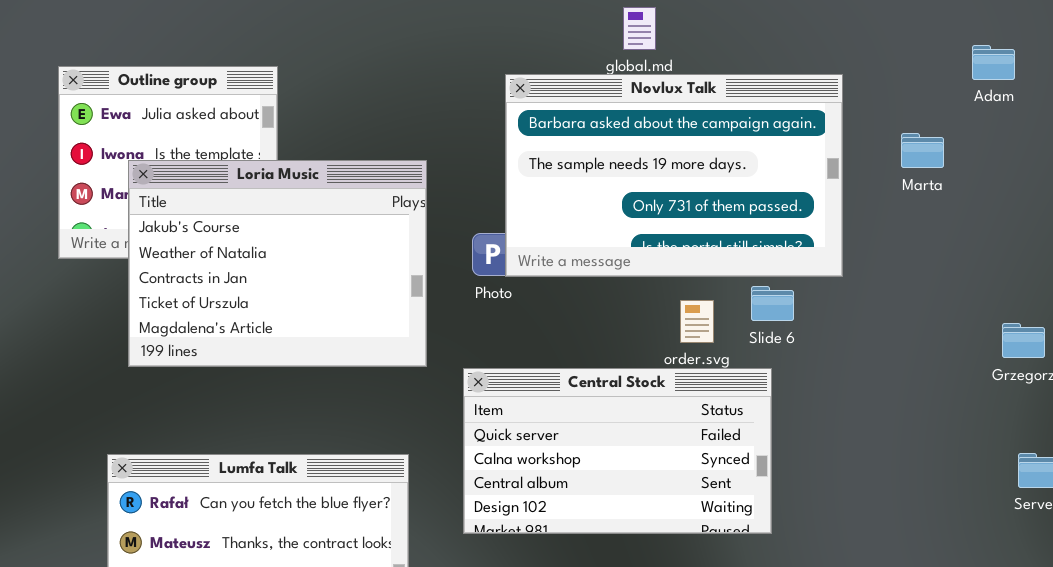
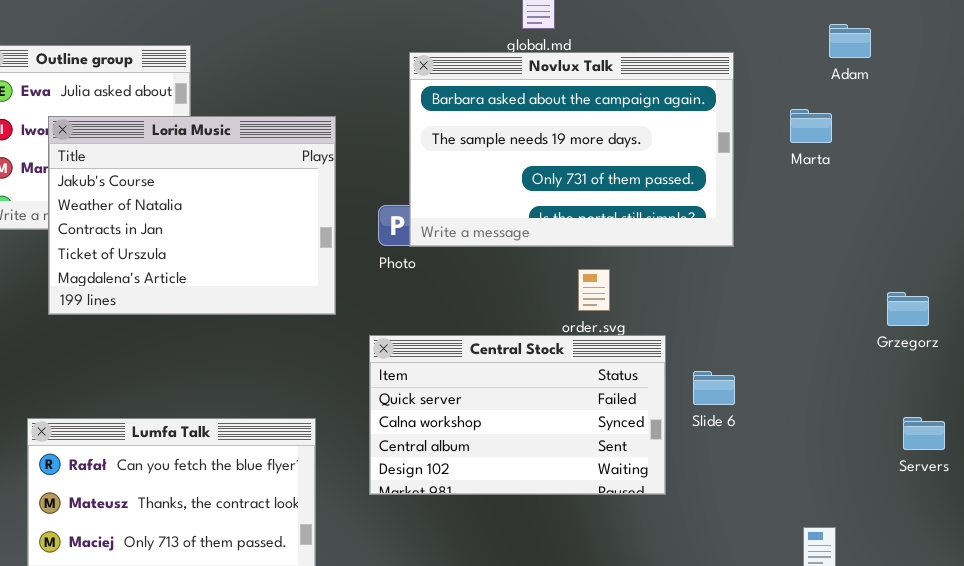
Adam: [972,45,1015,80] -> [829,24,871,58], moved
Loria Music: [128,160,427,367] -> [48,116,336,315], moved
Slide 6: [751,286,794,321] -> [693,371,735,405], moved

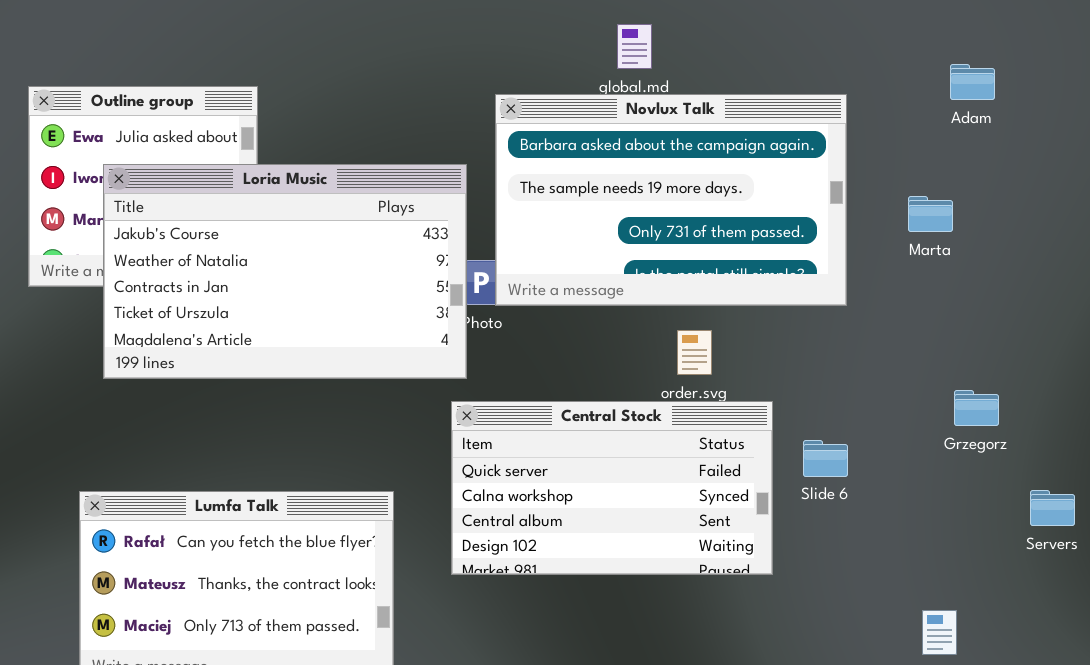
Marta: [790,109,832,143] -> [908,196,953,232], moved
Loria Music: [48,116,336,315] -> [103,164,467,379], resized
Grzegorz: [887,292,929,326] -> [954,390,999,426], moved

